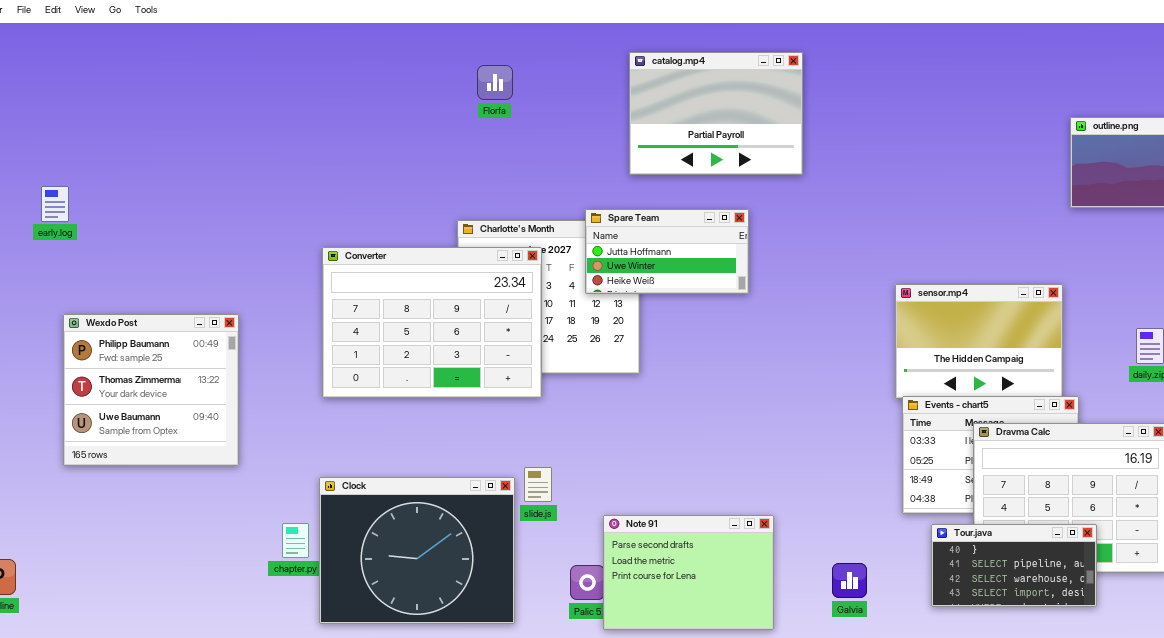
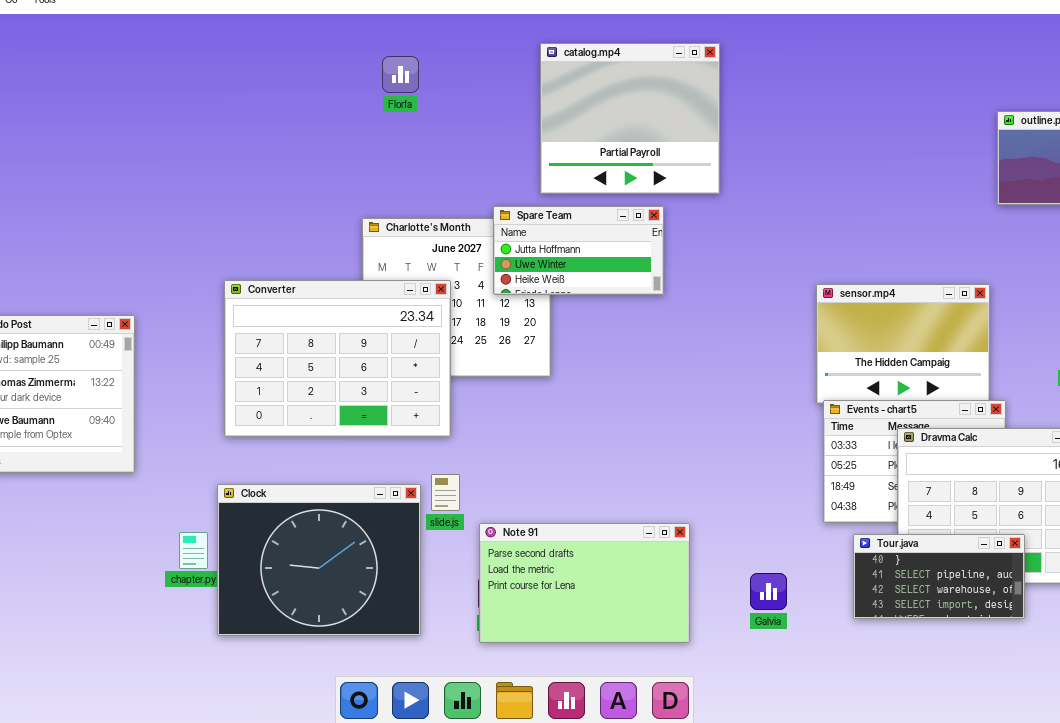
catalog.mp4: [629,52,803,175] -> [540,43,720,194], resized
Converter: [322,247,542,398] -> [224,280,451,437], moved
Note 91: [603,515,774,630] -> [479,523,690,643], resized

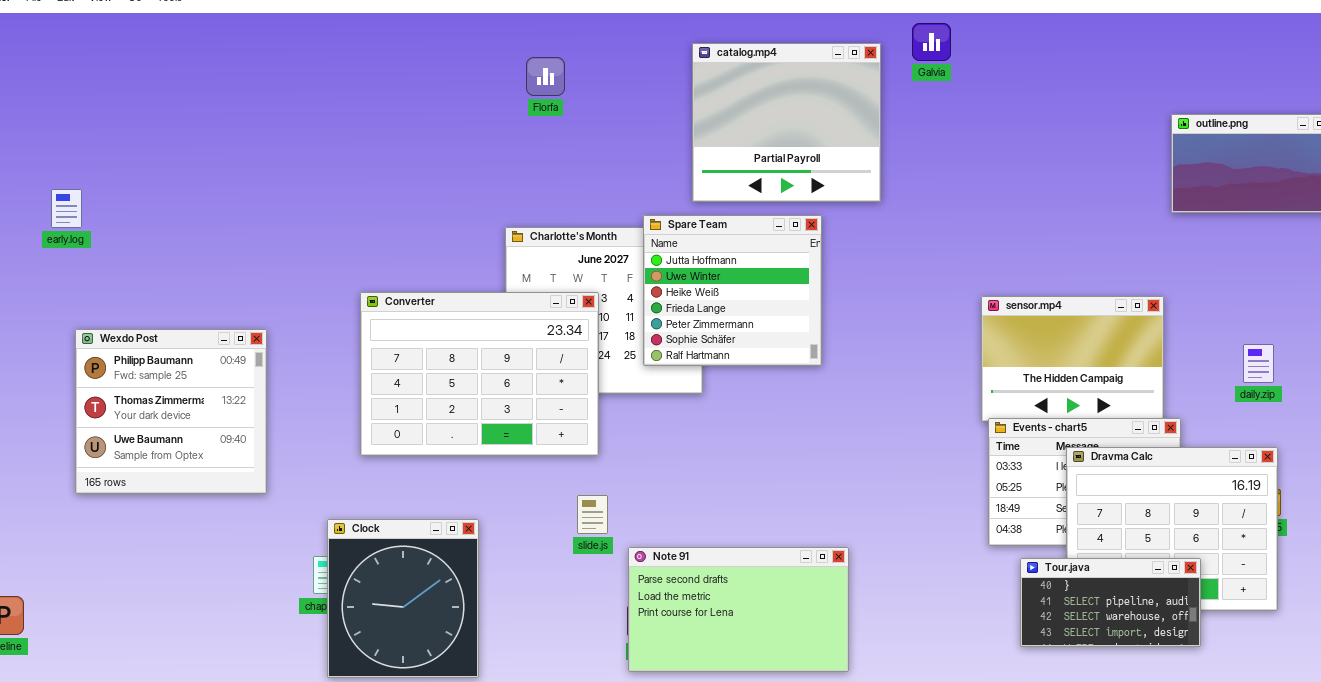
Spare Team: [493,206,664,295] -> [643,215,822,366], resized
Clock: [217,484,421,636] -> [327,519,479,678], moved, resized
Galvia: [750,573,787,610] -> [912,23,951,61], moved

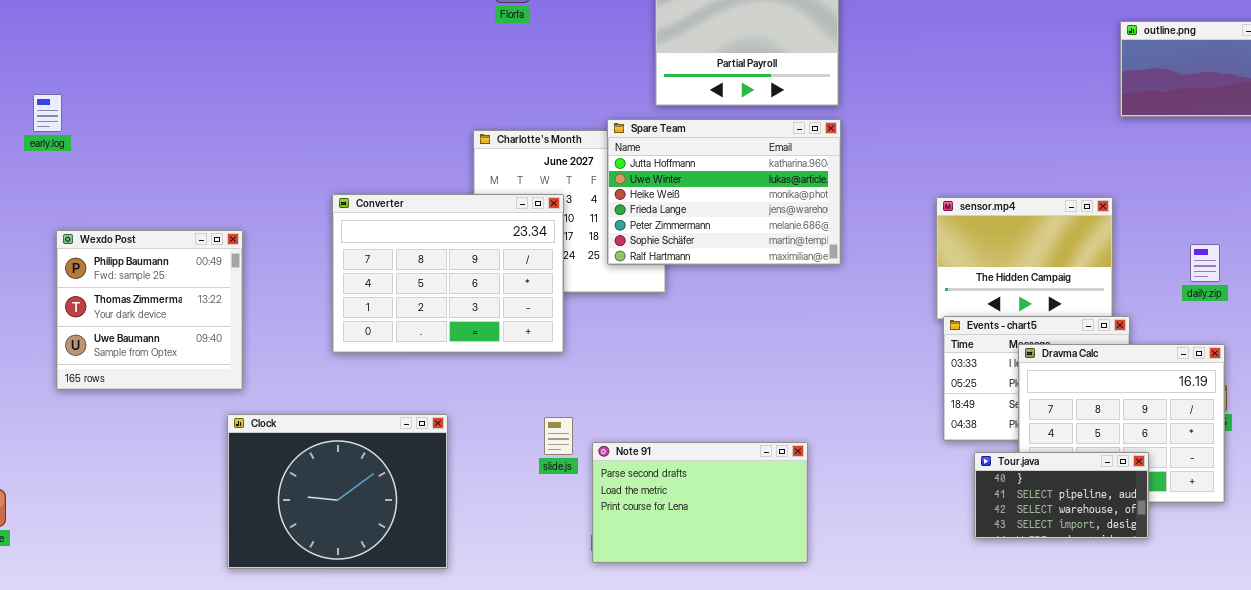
Spare Team: [643,215,822,366] -> [607,119,841,265], resized
slide.js: [577,495,608,534] -> [544,417,573,455], moved
Clock: [327,519,479,678] -> [227,414,448,569], resized

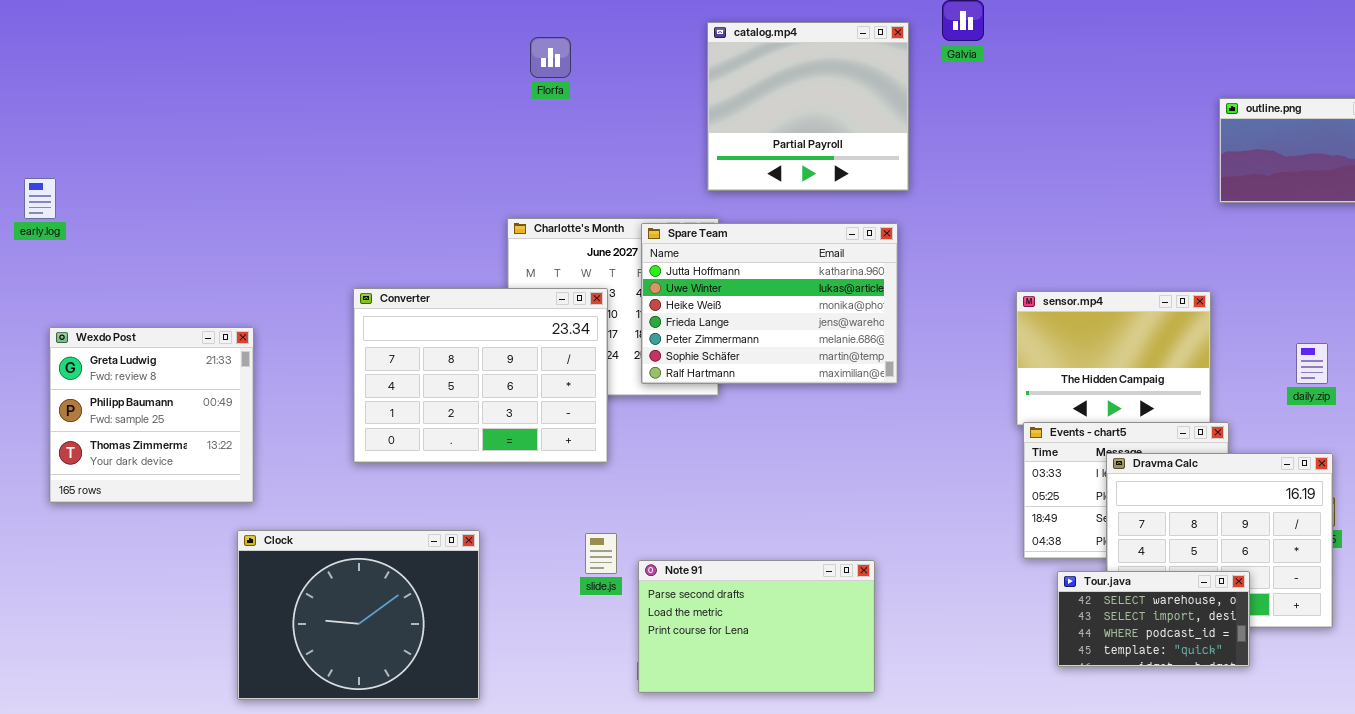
Spare Team: [607,119,841,265] -> [641,223,898,384], moved
Wexdo Post: [56,230,243,390] -> [49,327,254,503], scrolled up 1 row
Tour.java: [974,452,1149,539] -> [1057,571,1250,667], scrolled down 2 rows

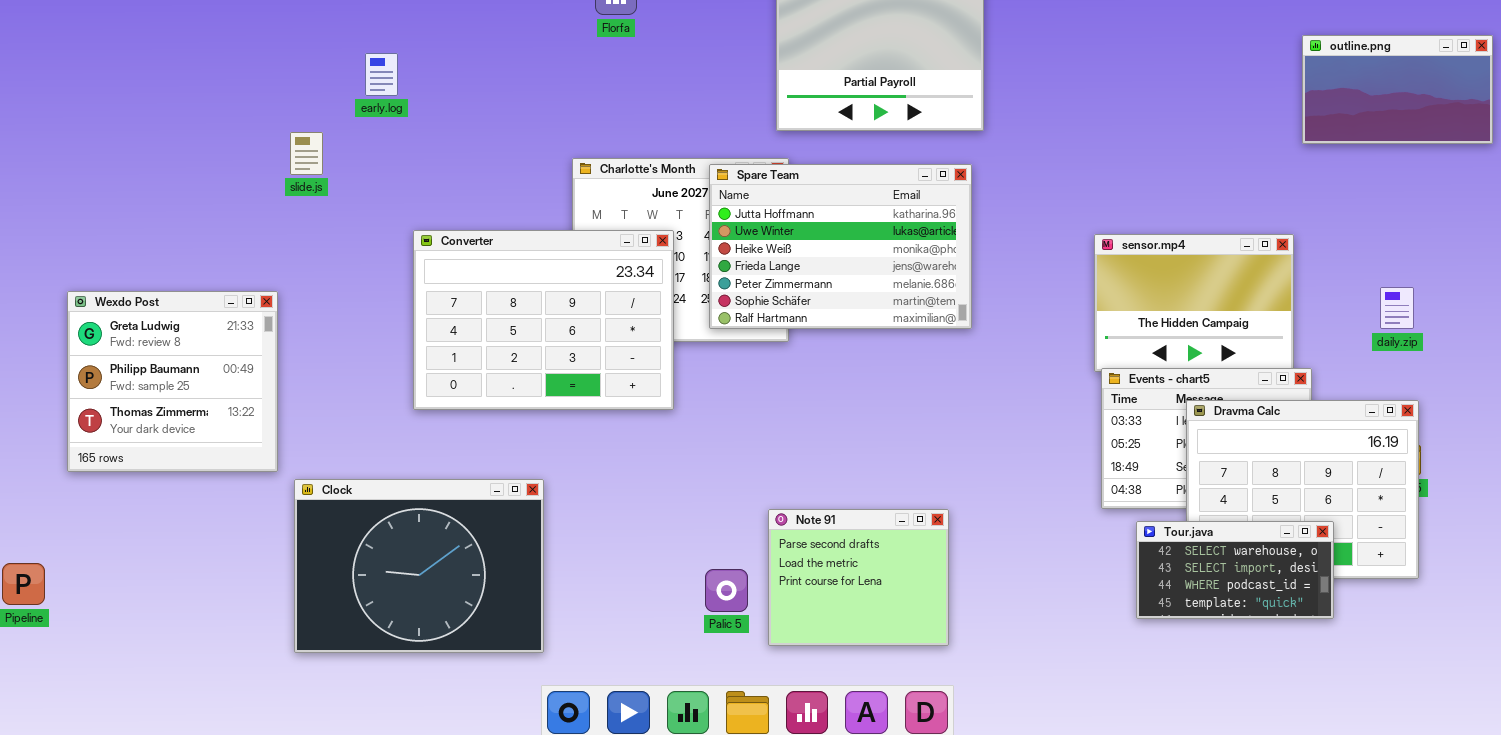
early.log: [24,178,56,219] -> [365,53,398,96], moved
Wexdo Post: [49,327,254,503] -> [67,291,278,472], moved
slide.js: [585,533,617,574] -> [290,132,323,175], moved
Note 91: [638,560,875,693] -> [768,509,949,646], resized

